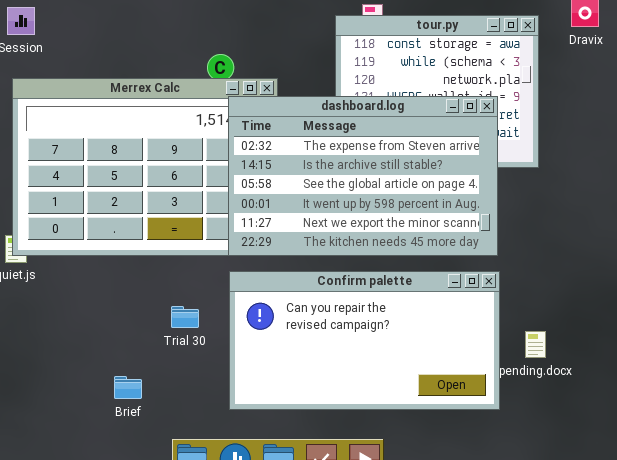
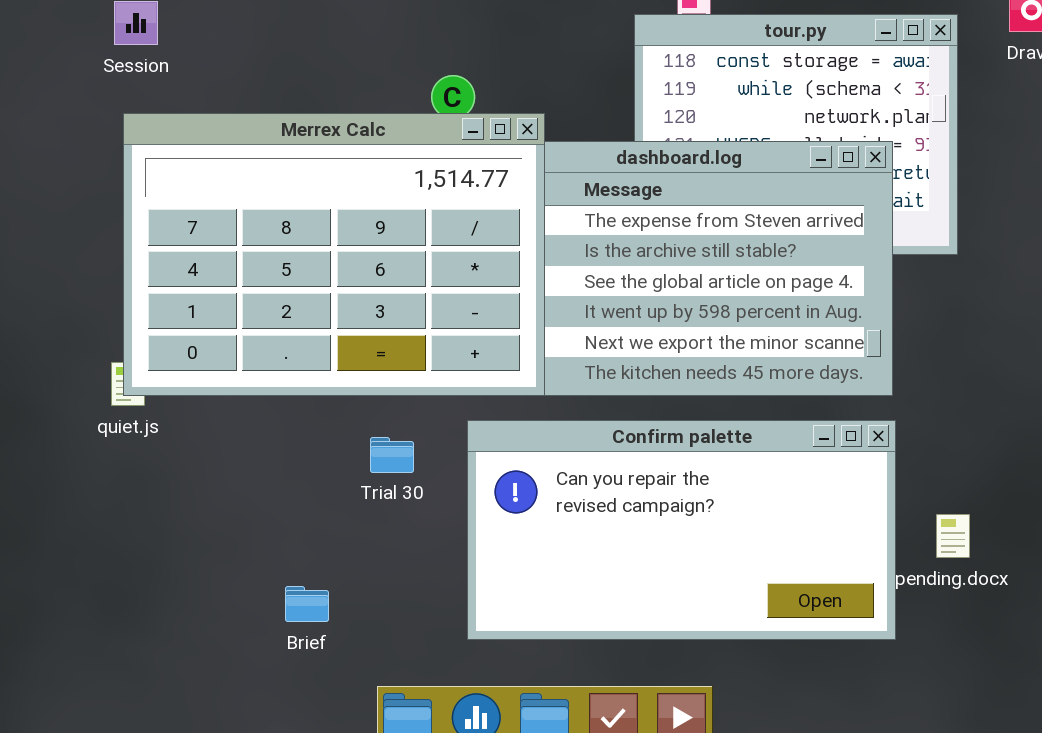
Merrex Calc: [12,78,278,256] -> [123,113,545,396], raised
Trial 30: [171,306,199,328] -> [370,437,414,473], moved

